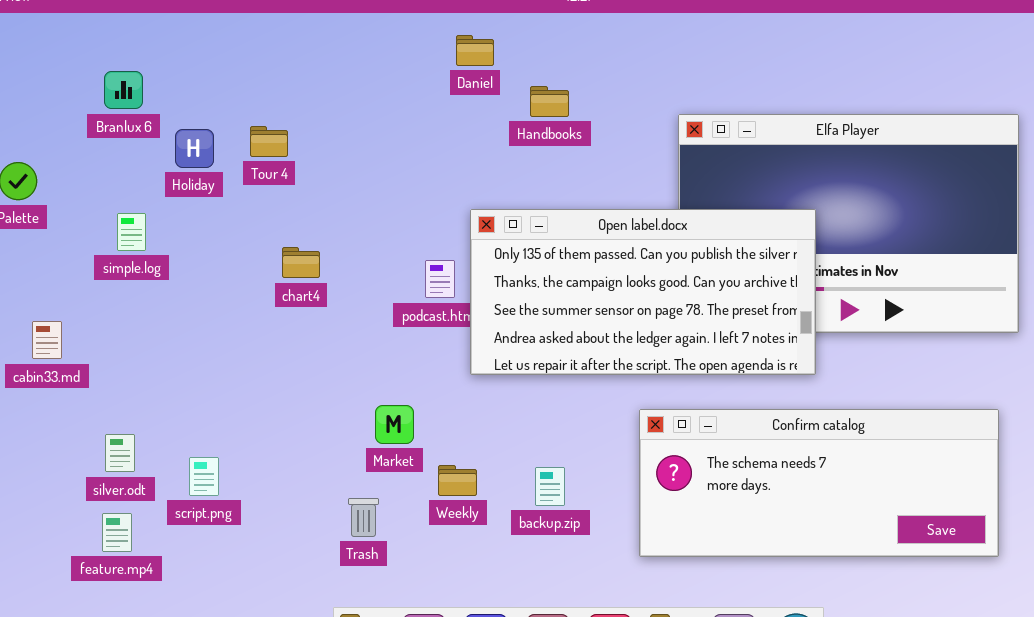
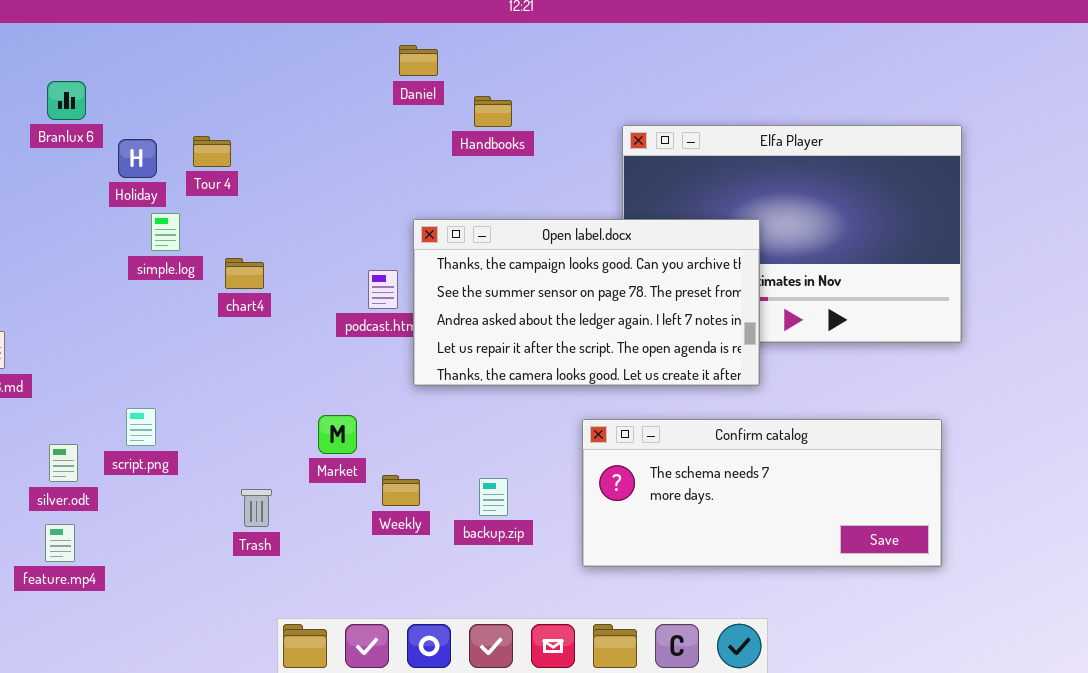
Open label.docx: [470,209,816,375] -> [413,219,760,386], scrolled down 1 row
simple.log: [117,213,146,251] -> [151,213,180,251], moved
script.png: [189,457,219,496] -> [126,408,156,446], moved
Trash: [348,498,379,537] -> [241,489,272,527], moved

